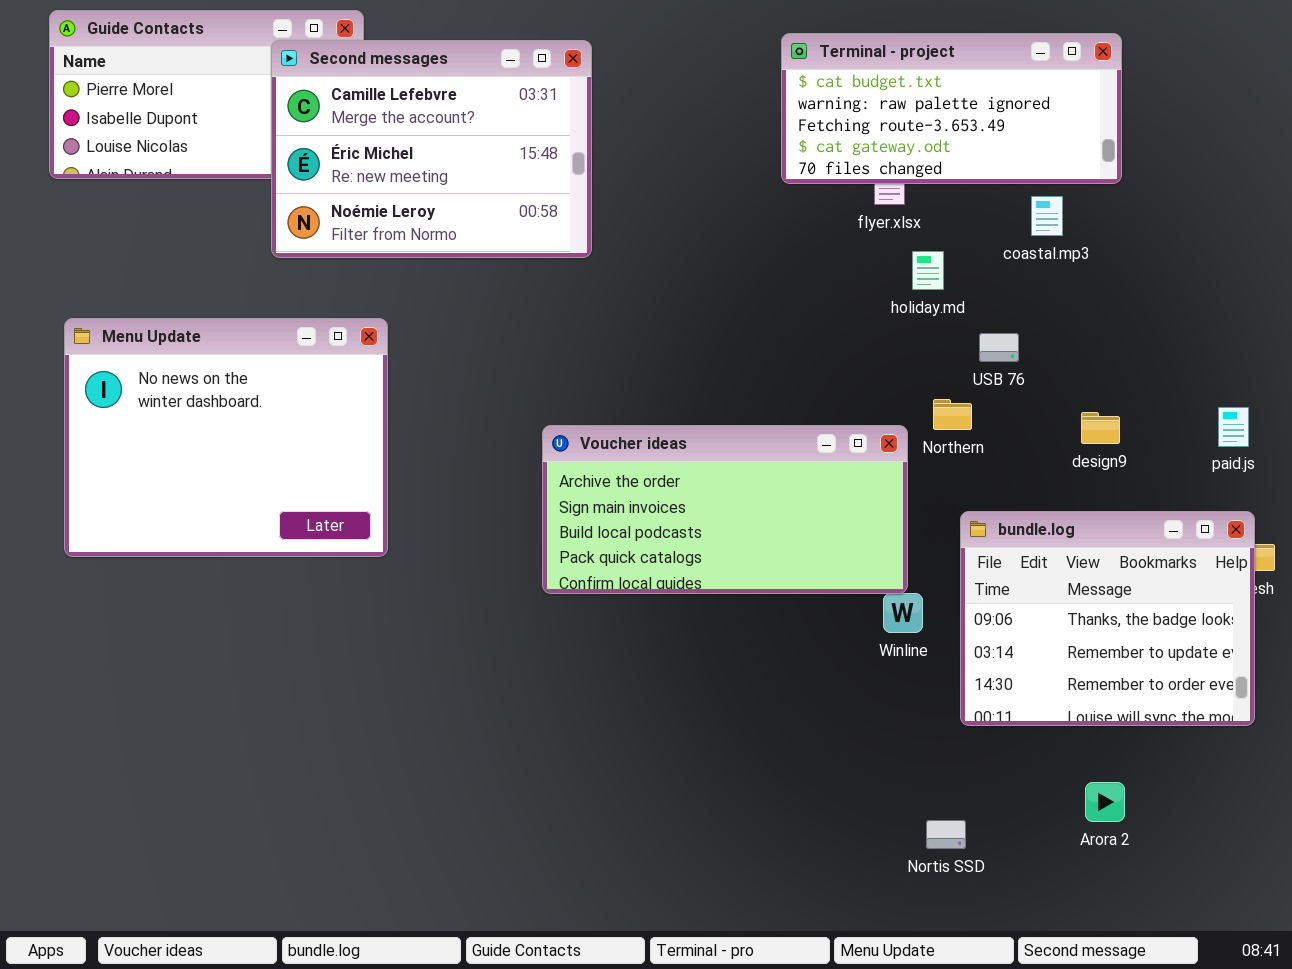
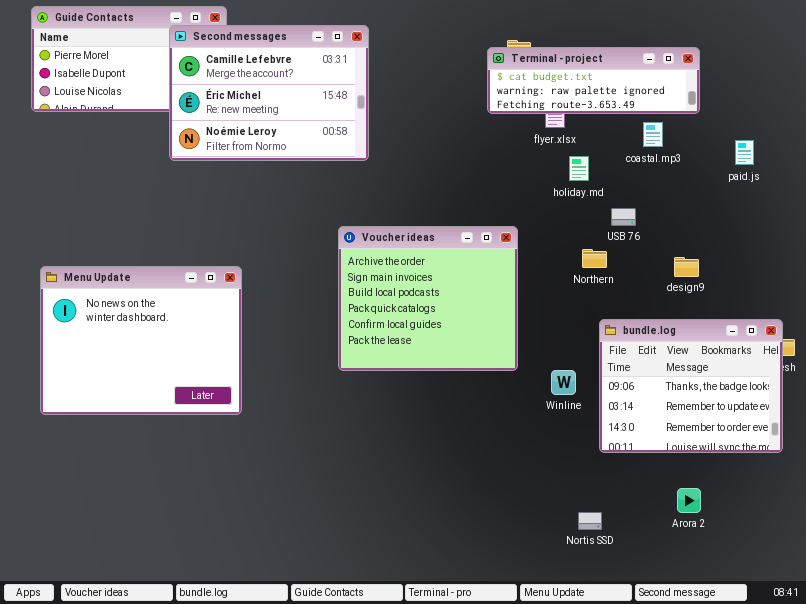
Terminal - project: [781,33,1122,184] -> [487,47,700,114], resized
Menu Update: [64,318,388,557] -> [40,266,242,415], moved
paid.js: [1218,407,1249,447] -> [735,140,754,165], moved
Voucher ideas: [542,425,908,594] -> [338,226,518,371], resized

